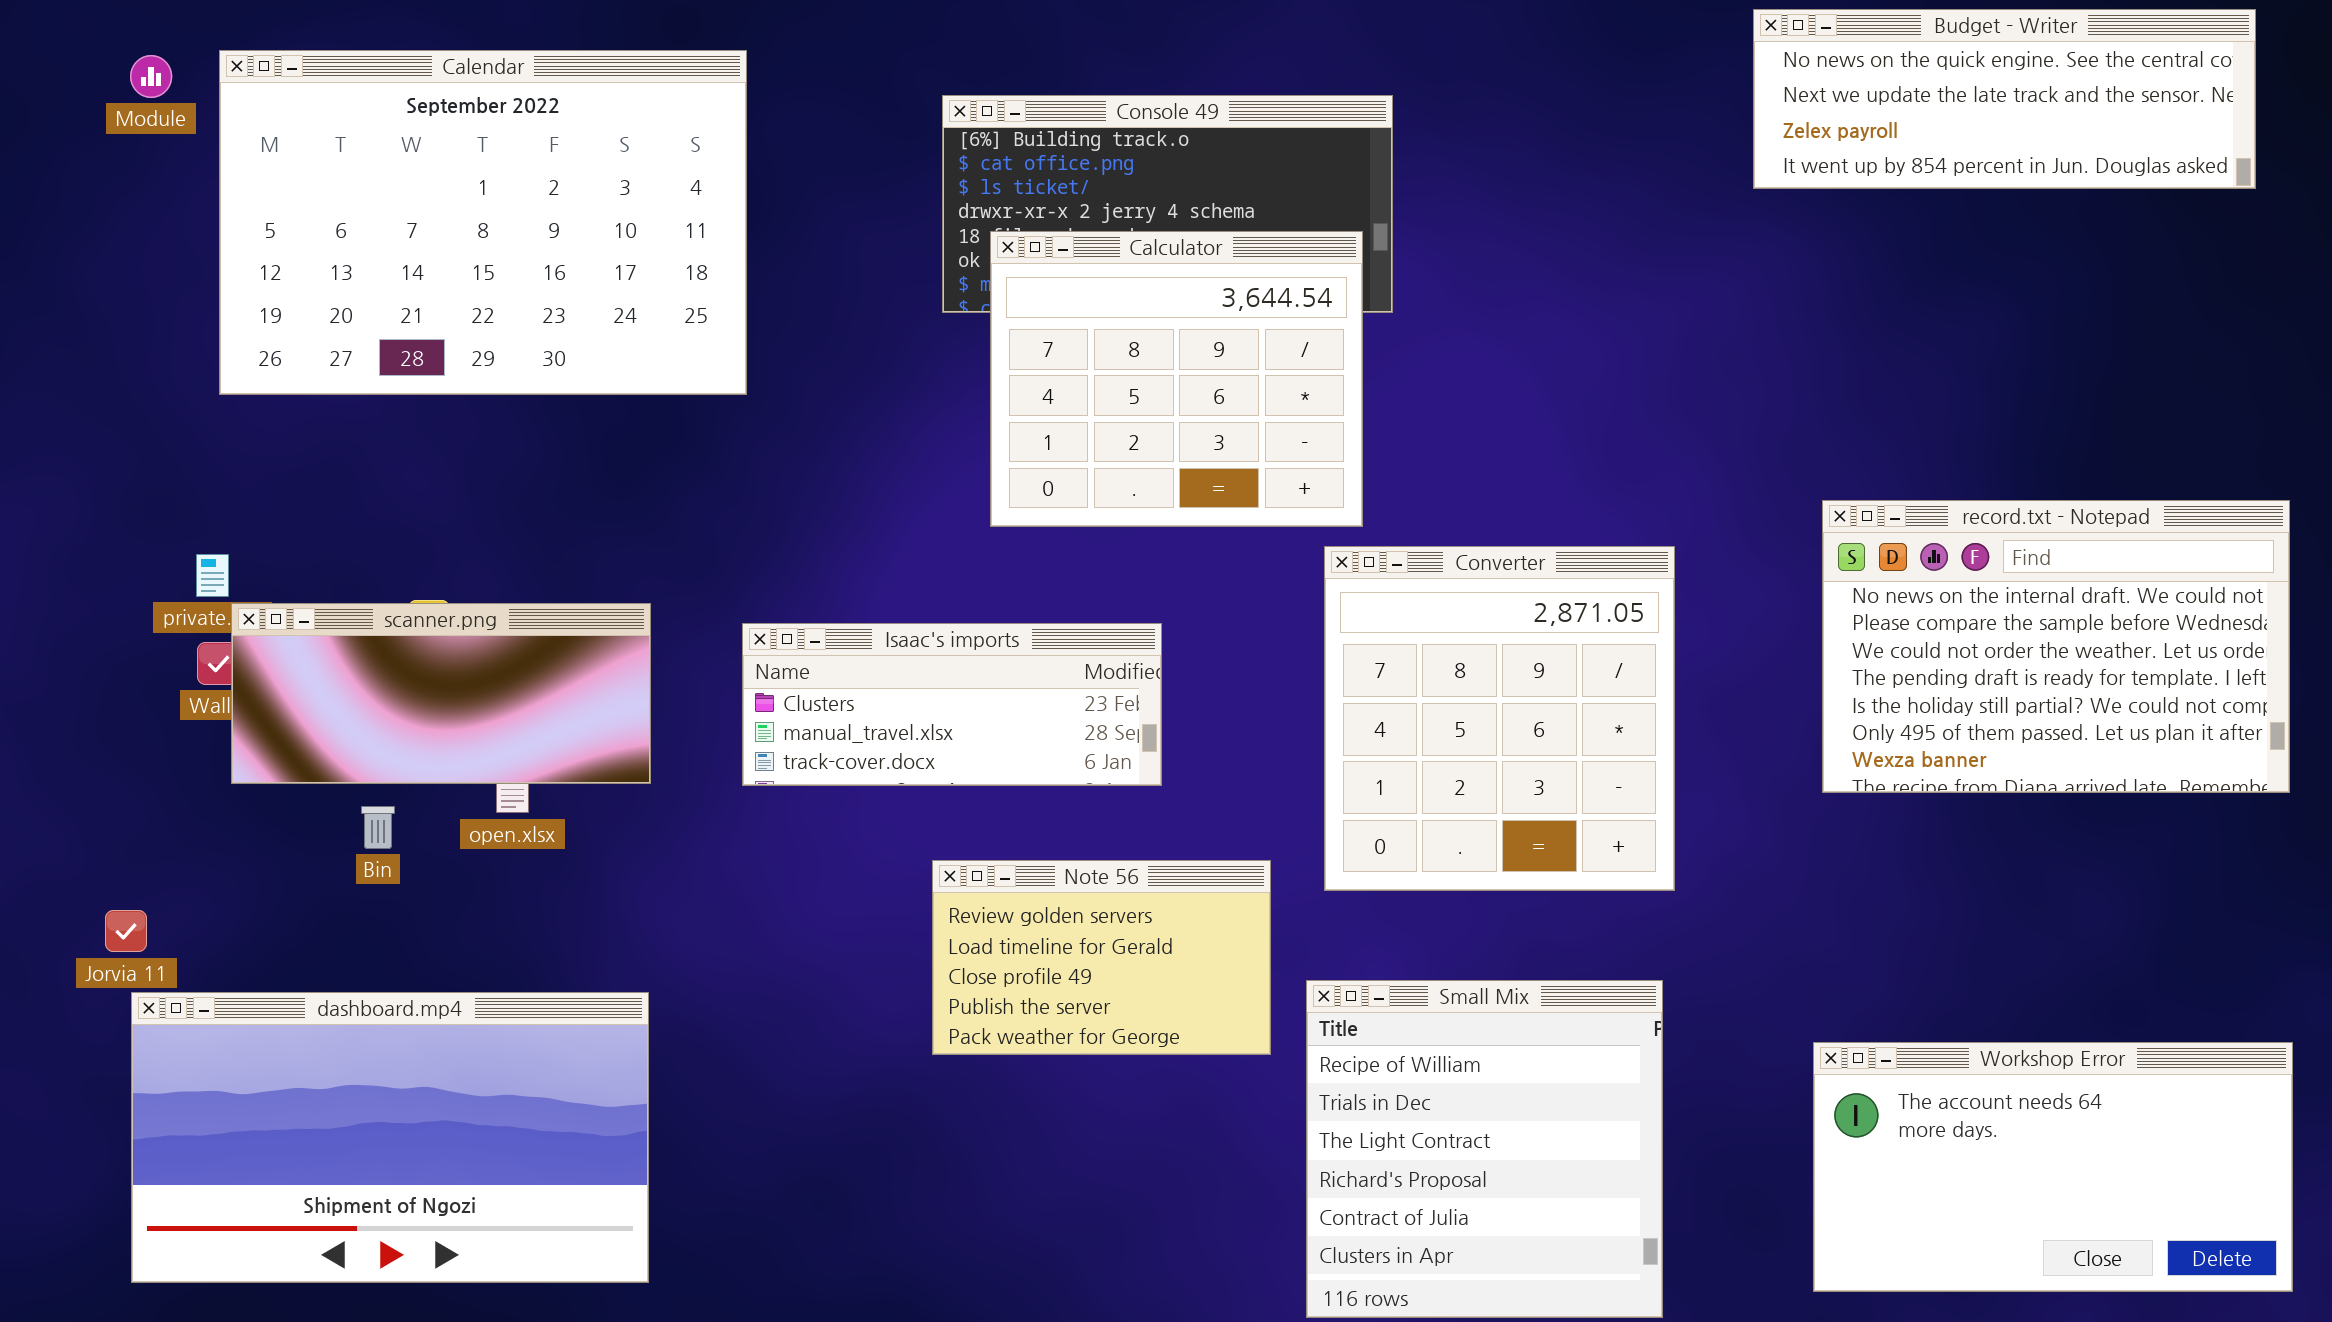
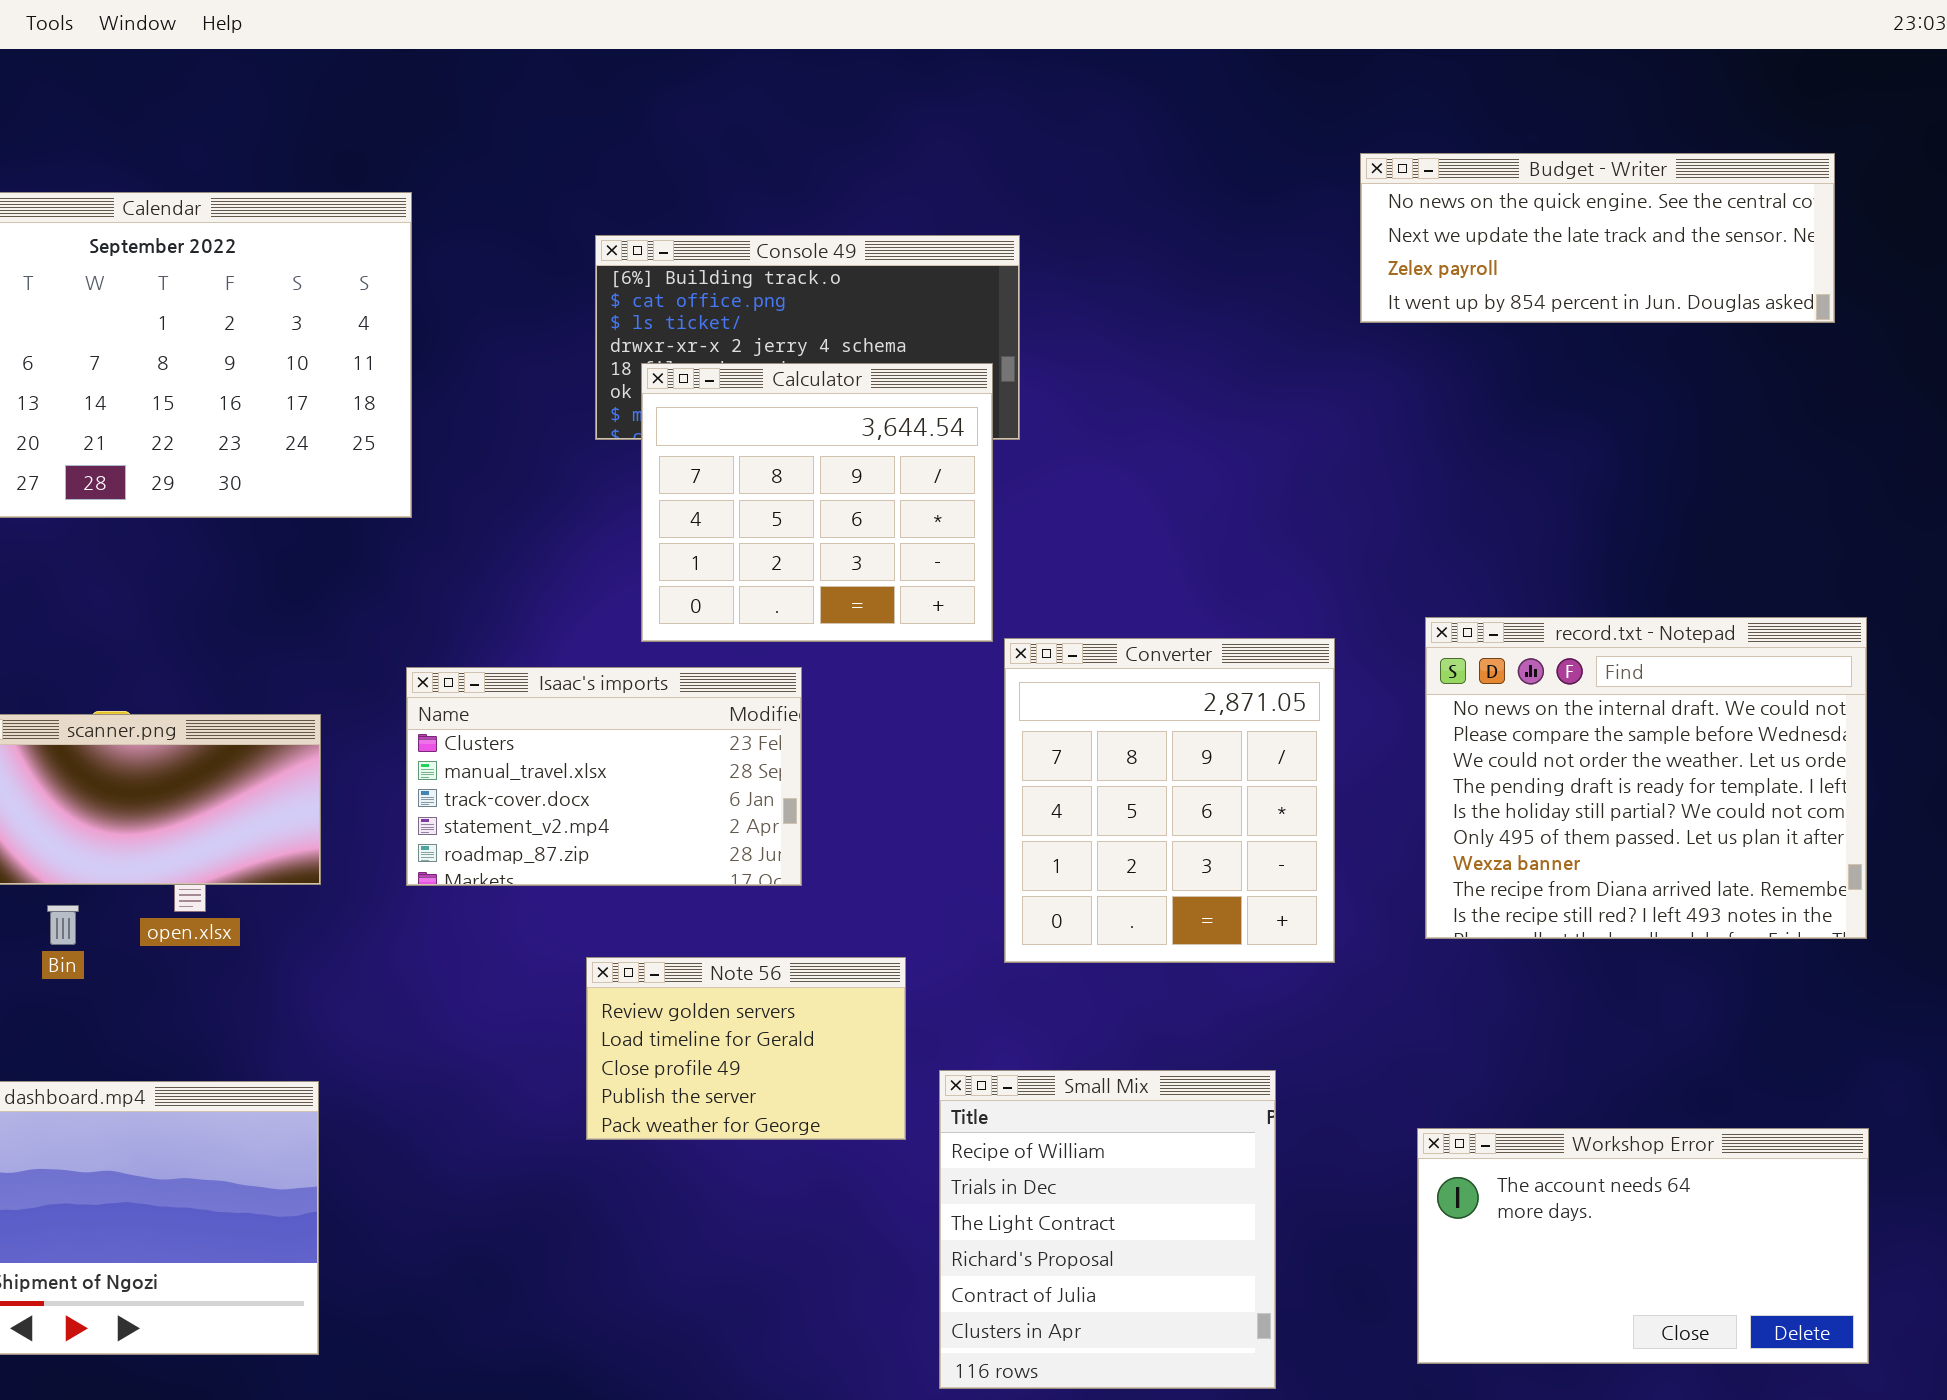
record.txt - Notepad: [1822,500,2290,793] -> [1425,617,1867,939], resized
Converter: [1324,546,1675,891] -> [1004,638,1335,963], moved
Isaac's imports: [742,623,1162,786] -> [406,667,802,886], resized

